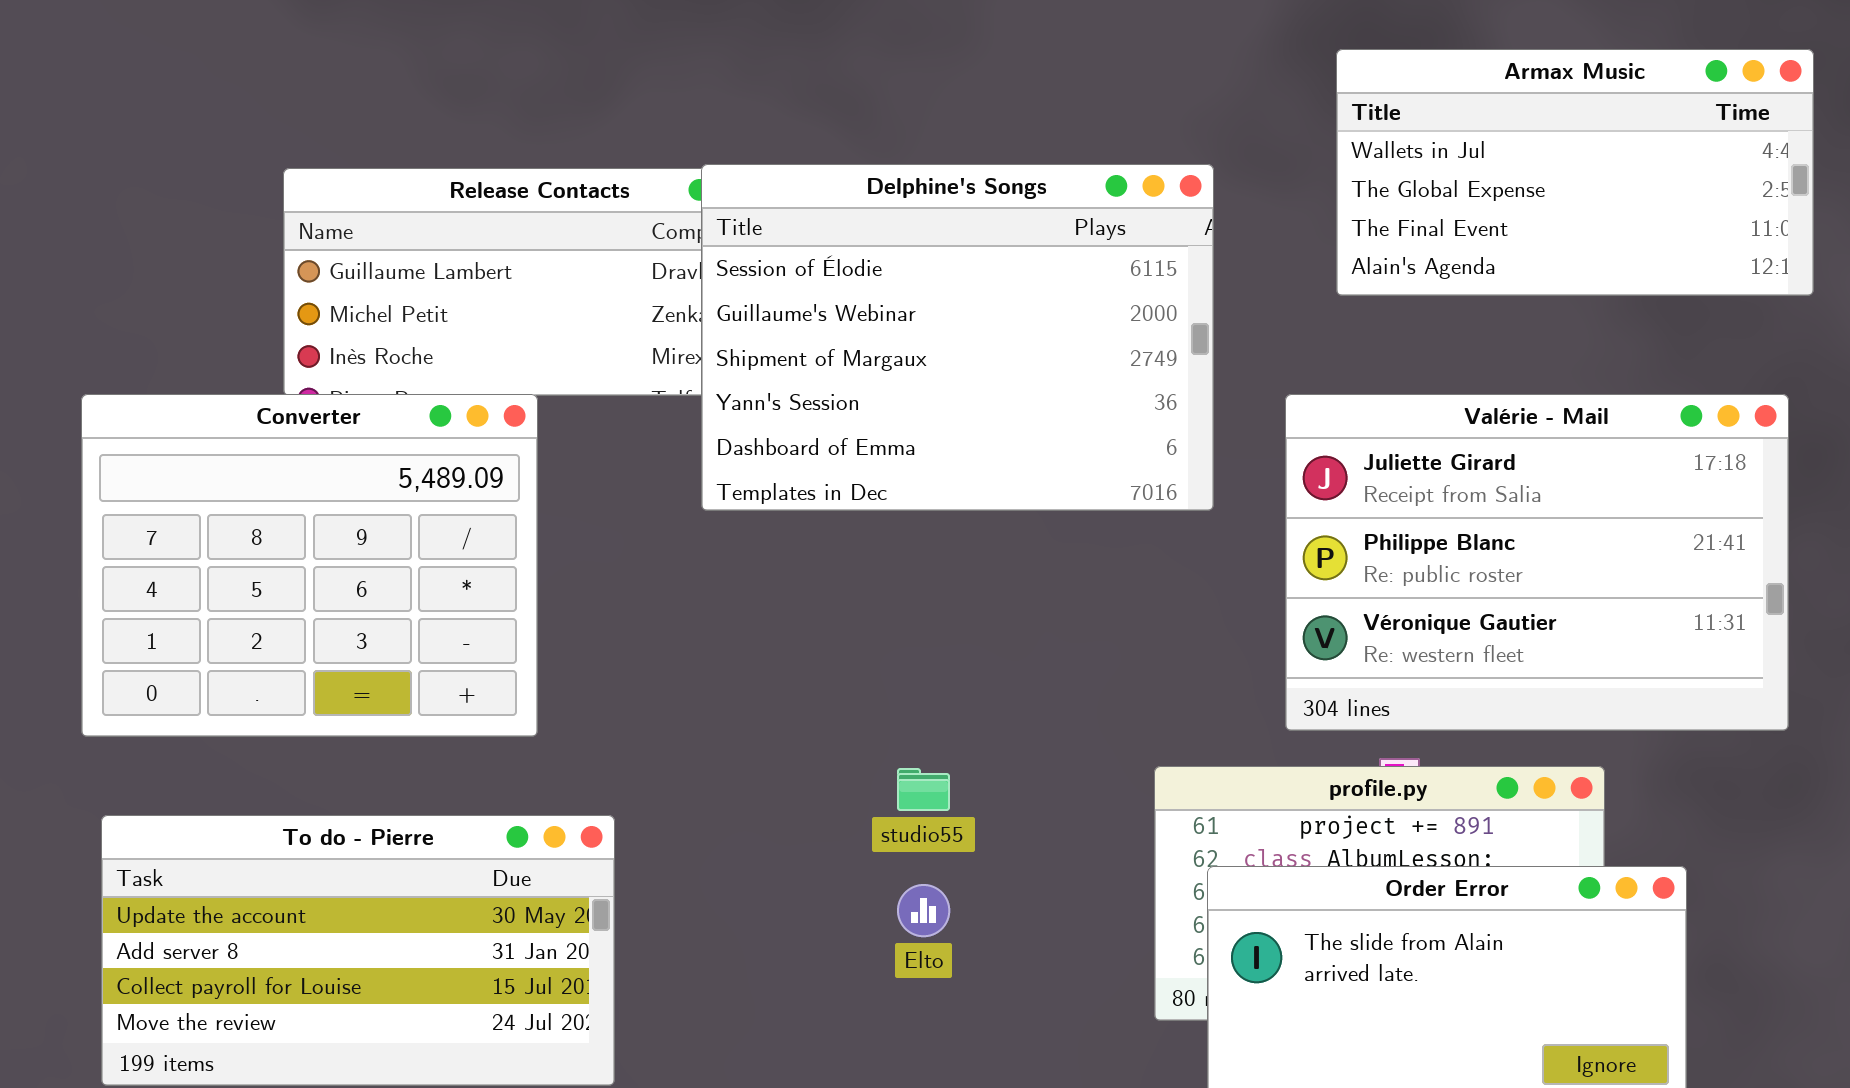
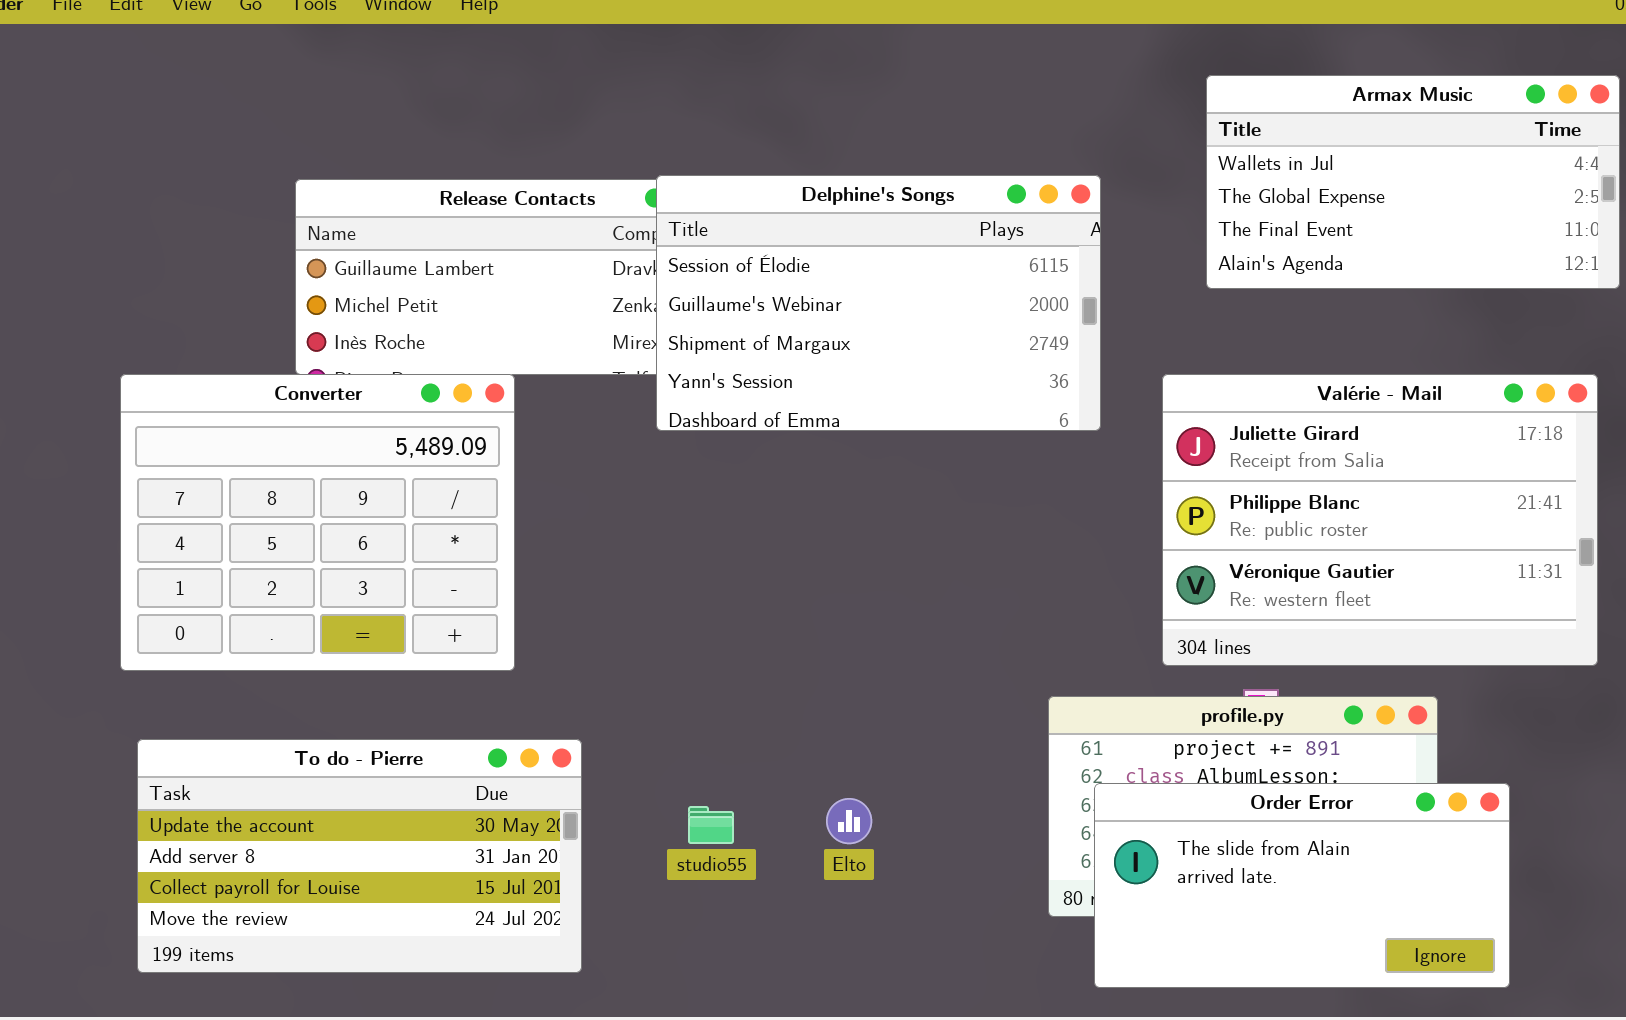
Delphine's Songs: [701,164,1214,511] -> [656,175,1101,431], resized
studio55: [897,768,950,811] -> [688,806,734,844], moved

